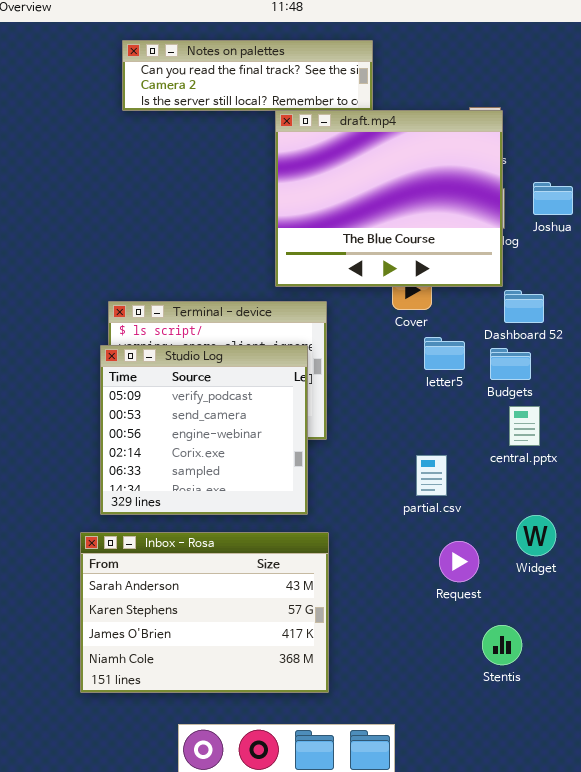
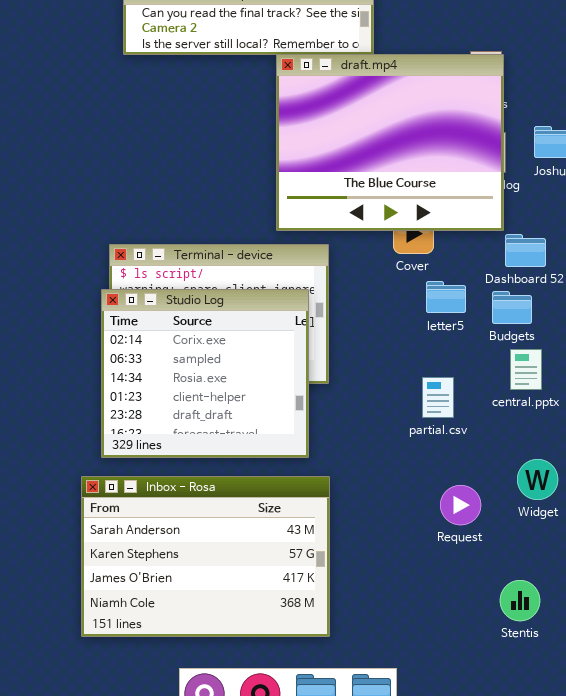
Studio Log: [100,345,308,515] -> [101,289,309,458], scrolled down 3 rows
partial.csv: [416,455,447,496] -> [422,377,454,418], moved
Stentis: [482,625,522,665] -> [500,580,540,621], moved

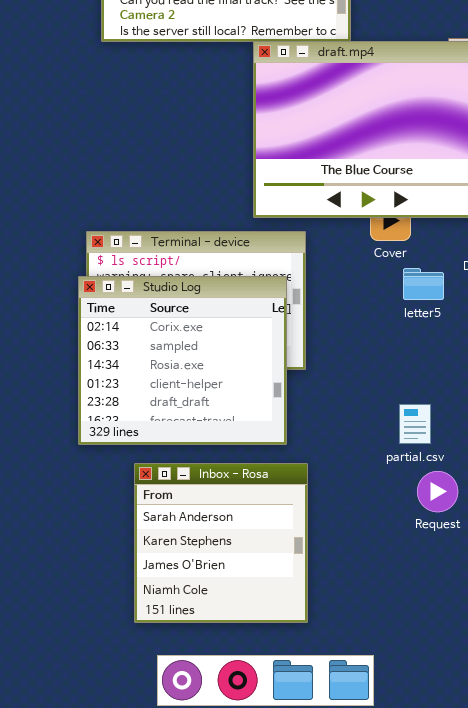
partial.csv: [422,377,454,418] -> [399,404,431,444], moved
Inbox - Rosa: [81,476,330,637] -> [134,463,308,623], resized

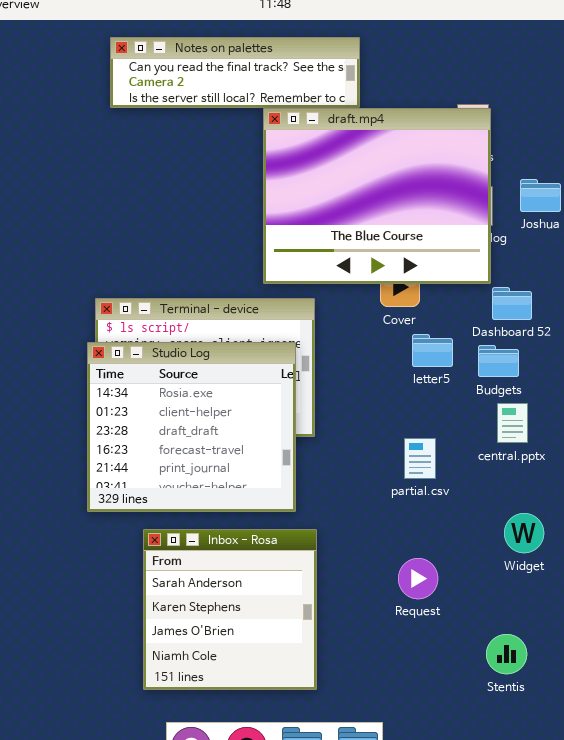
Studio Log: [78,276,287,445] -> [87,342,296,512], scrolled down 2 rows
partial.csv: [399,404,431,444] -> [404,438,436,479], moved
Request: [417,471,458,512] -> [398,558,438,599], moved

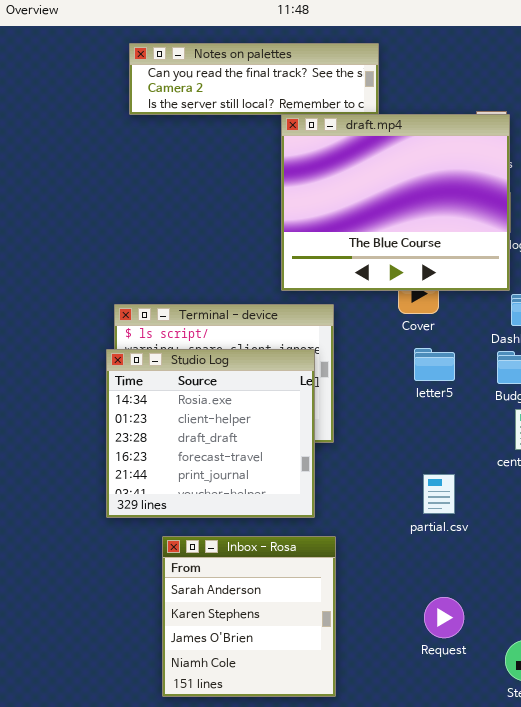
letter5: [412,334,453,367] -> [414,348,455,381], moved
partial.csv: [404,438,436,479] -> [423,474,455,514], moved
Request: [398,558,438,599] -> [424,597,464,638], moved

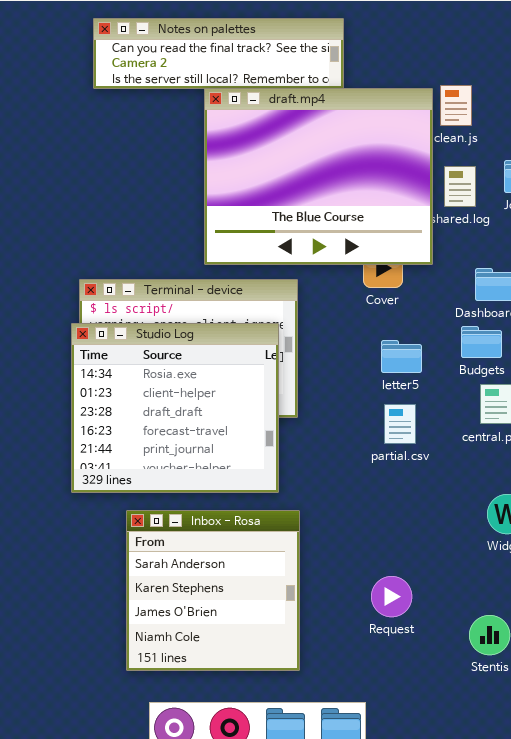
draft.mp4: [281,114,510,291] -> [204,88,433,265], moved
letter5: [414,348,455,381] -> [381,340,422,373], moved
partial.csv: [423,474,455,514] -> [384,404,416,444], moved
Request: [424,597,464,638] -> [371,576,412,617], moved

